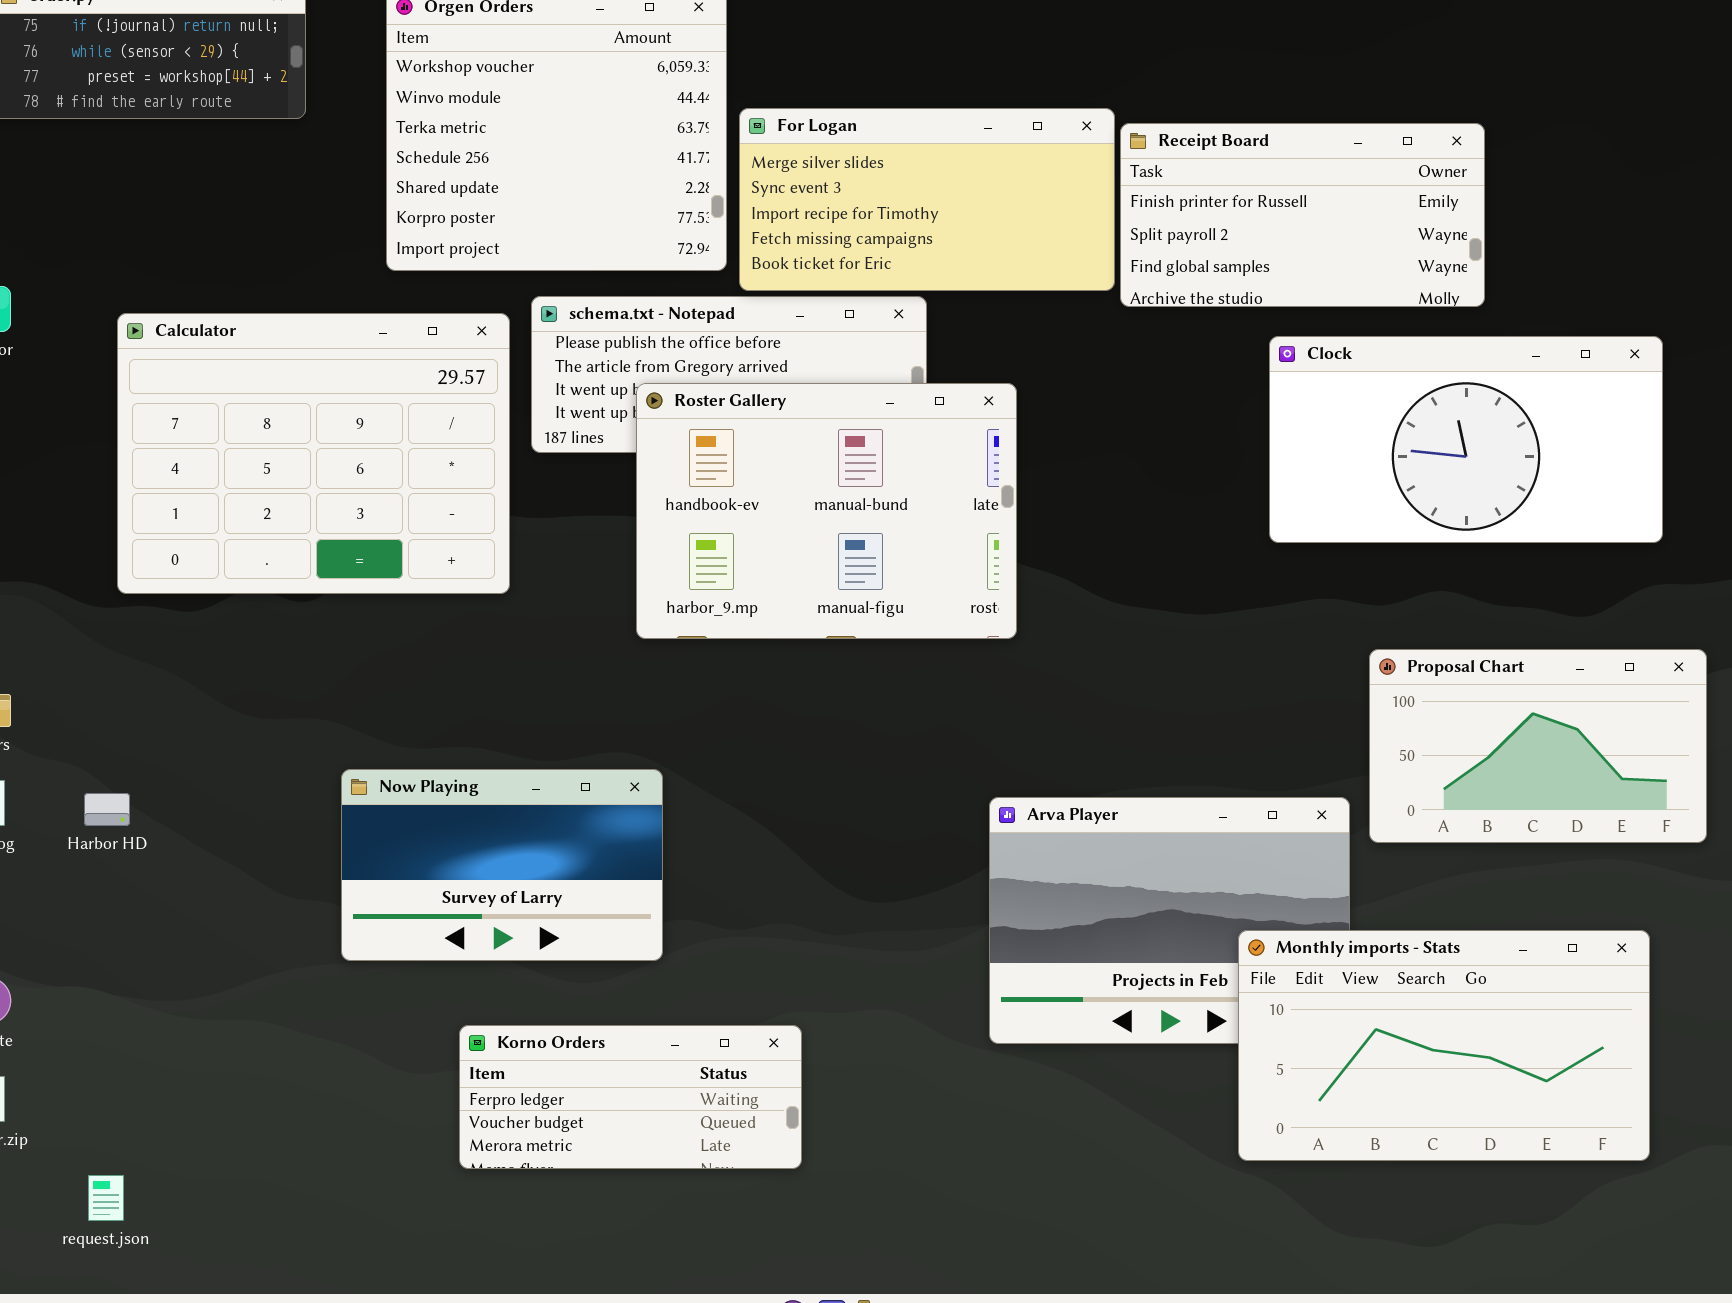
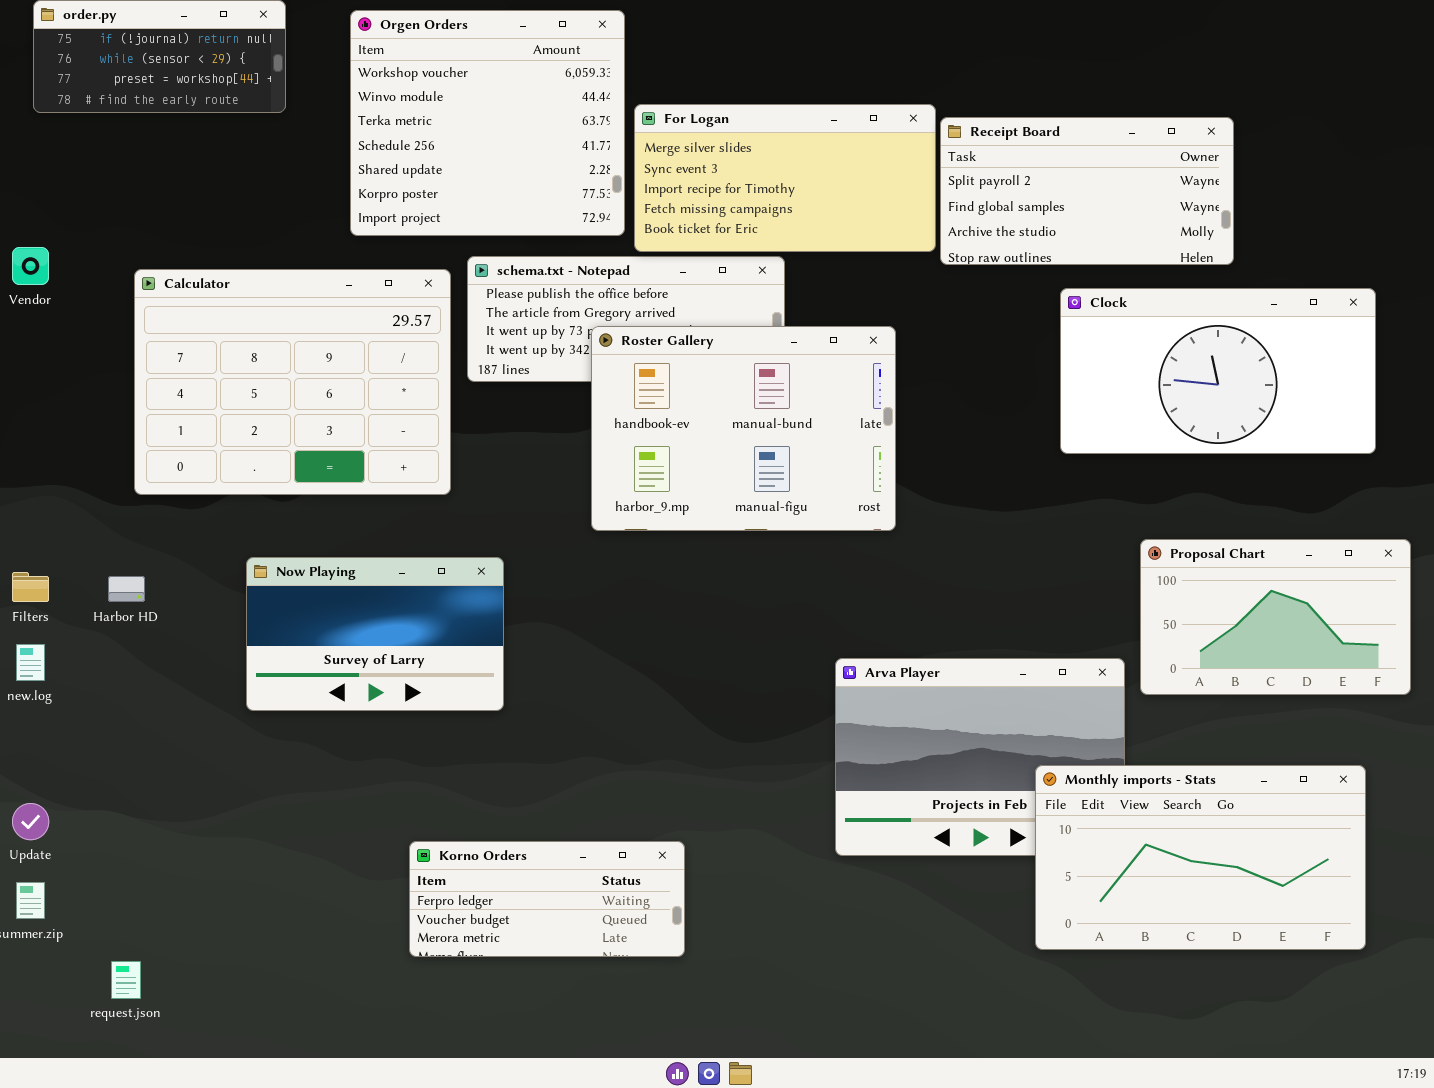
Receipt Board: [1120,123,1485,307] -> [940,117,1234,265], scrolled down 1 row
Roster Gallery: [636,383,1017,639] -> [591,326,896,531], moved
Now Playing: [341,769,663,961] -> [246,557,504,711], moved
Harbor HD: [84,793,130,826] -> [108,576,145,602], moved

